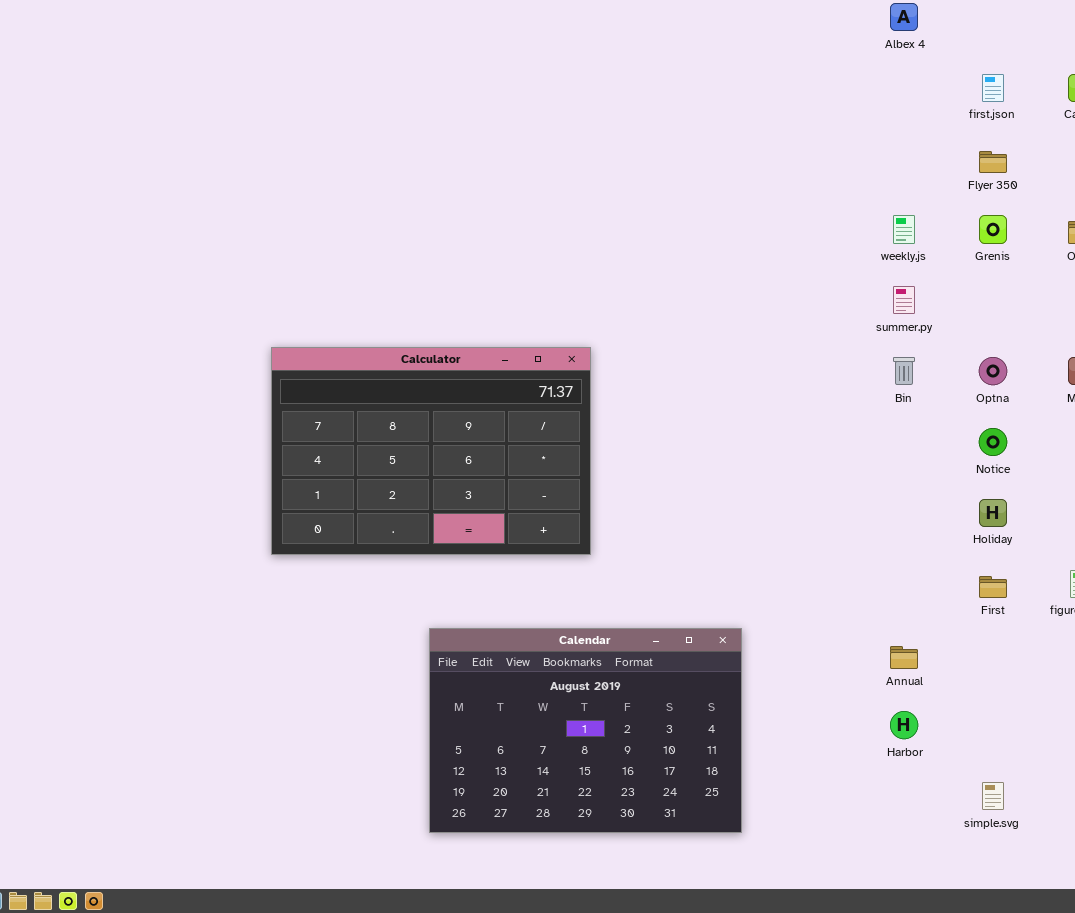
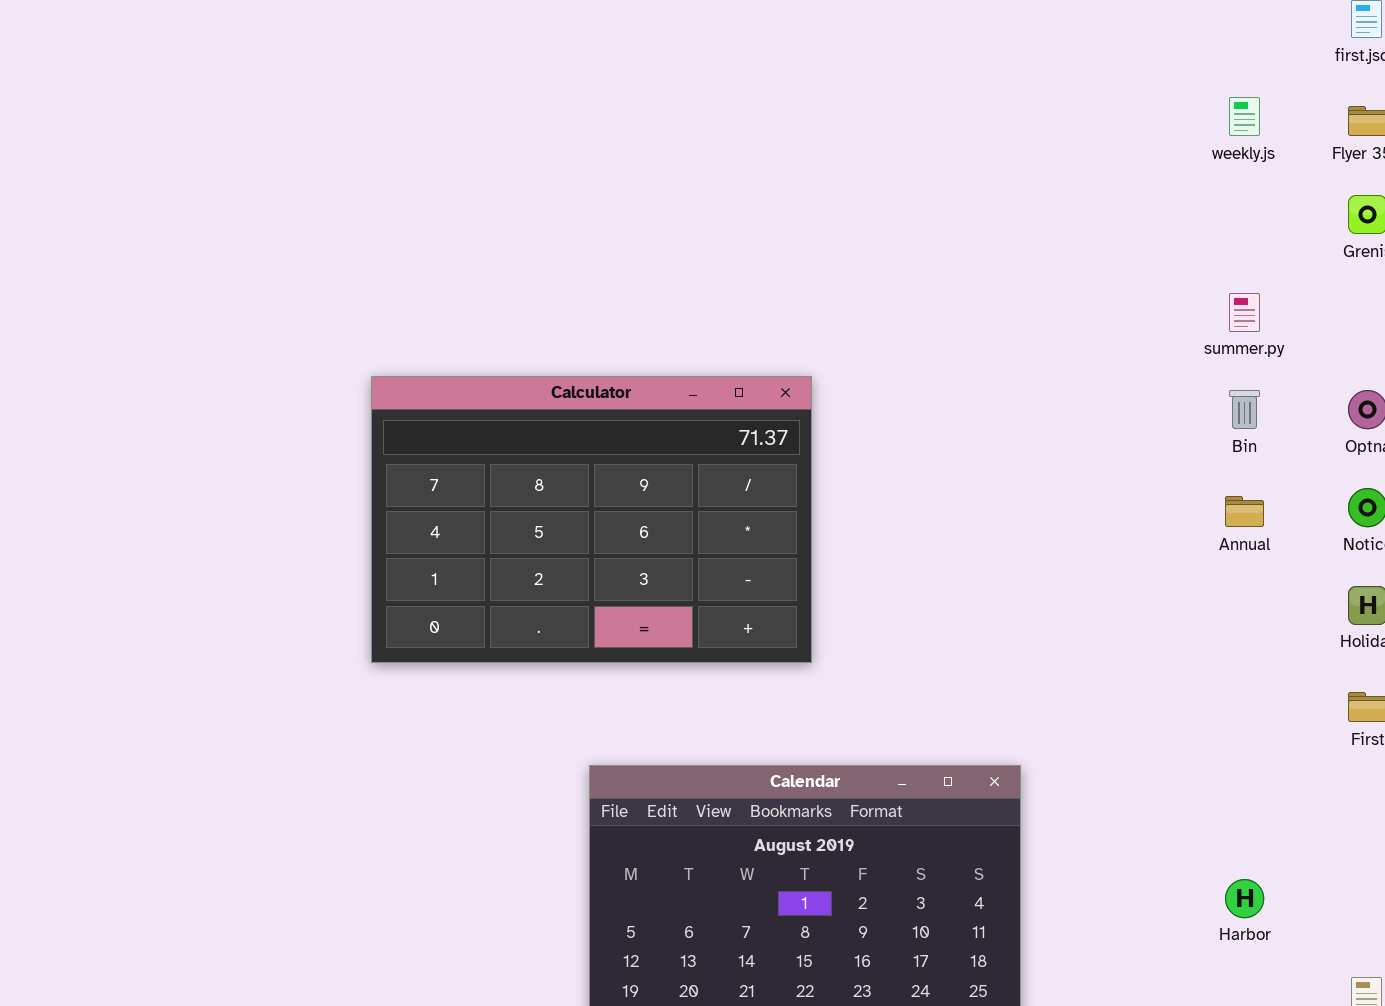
weekly.js: [893,215,915,244] -> [1229,97,1260,136], moved
Annual: [890,646,918,669] -> [1225,496,1264,527], moved

